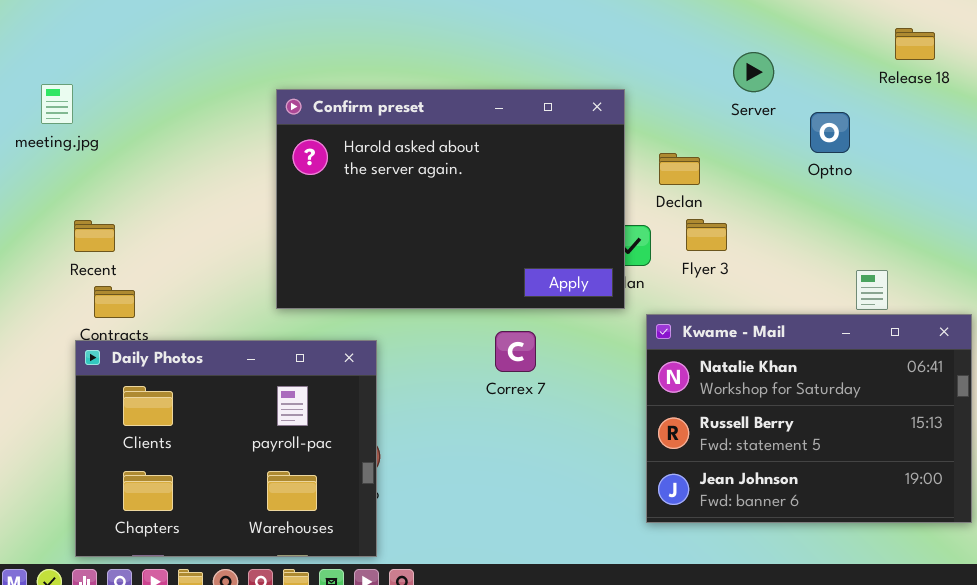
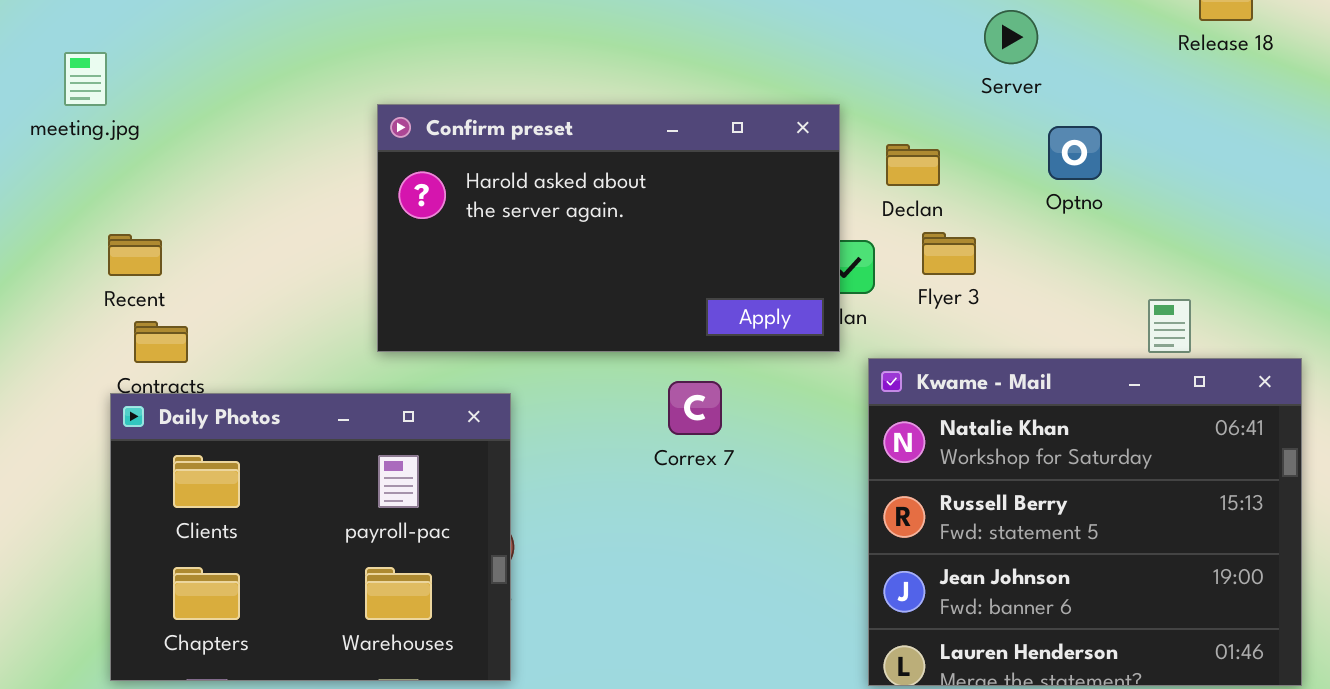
Confirm preset: [276,89,625,309] -> [377,104,840,352], resized
Optno: [810,112,850,153] -> [1048,126,1102,180], moved
Kwame - Mail: [646,314,972,523] -> [868,358,1302,686], resized

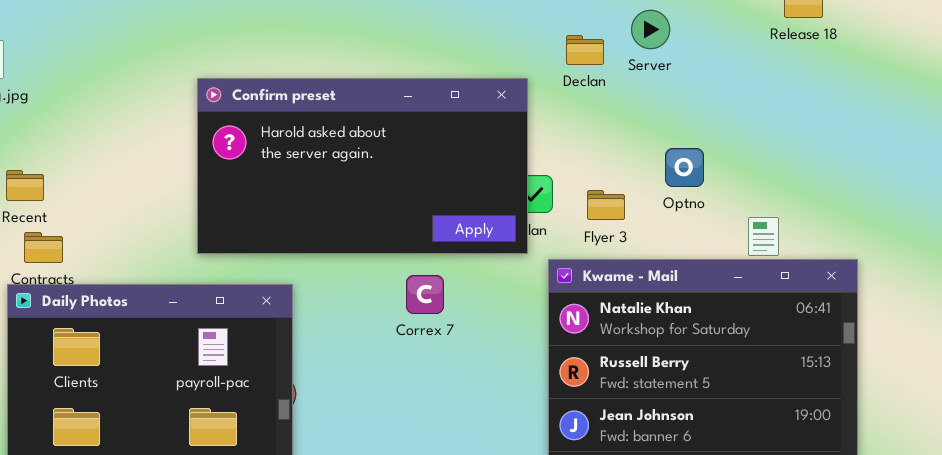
Optno: [1048,126,1102,180] -> [665,148,704,187], moved
Declan: [886,144,940,186] -> [566,35,604,65], moved
Flyer 3: [922,232,976,275] -> [587,190,625,220], moved

